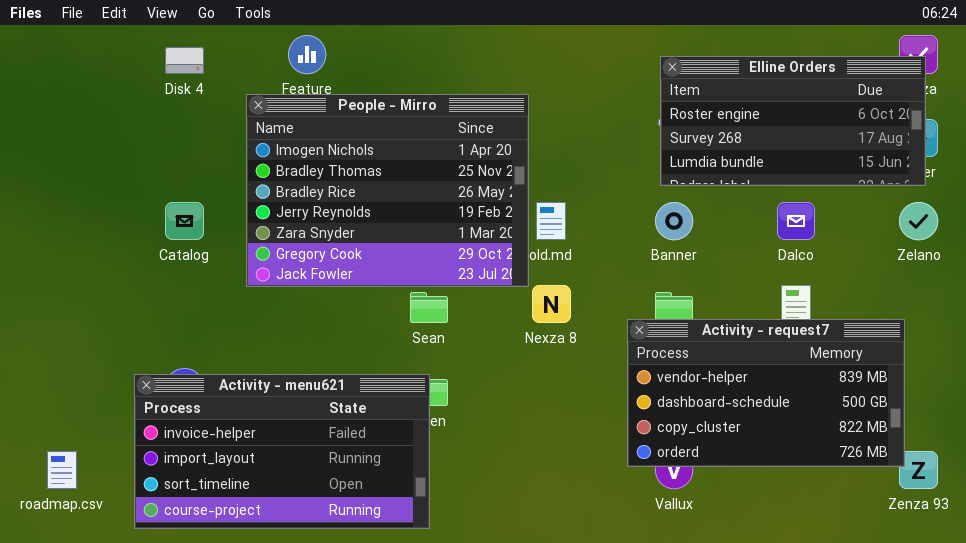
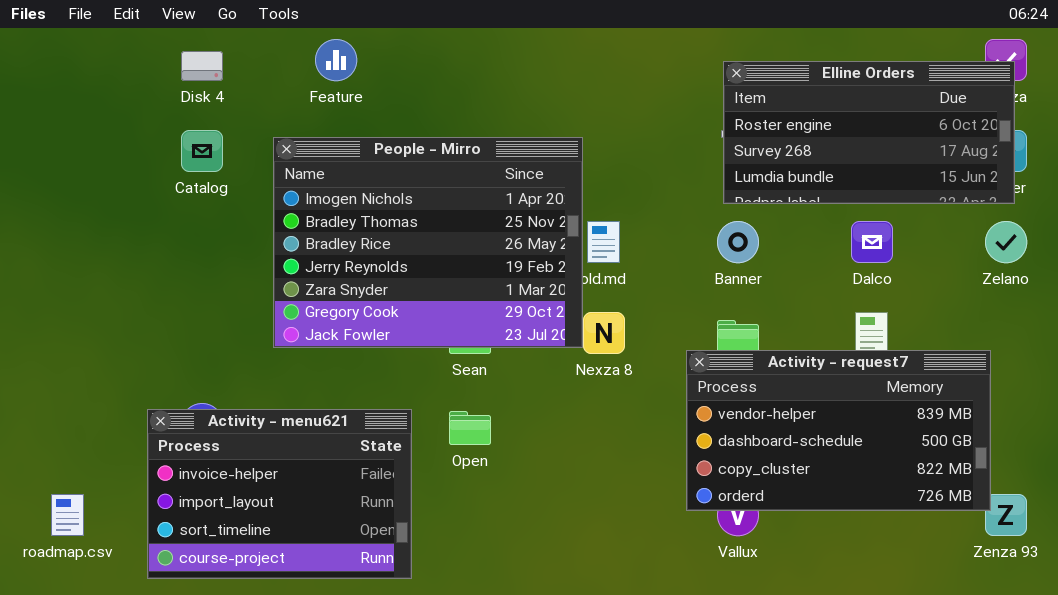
People - Mirro: [246,94,529,287] -> [273,137,583,348], moved
Catalog: [165,202,204,240] -> [181,130,223,172], moved
Activity - menu621: [134,374,430,529] -> [147,409,412,579], resized

